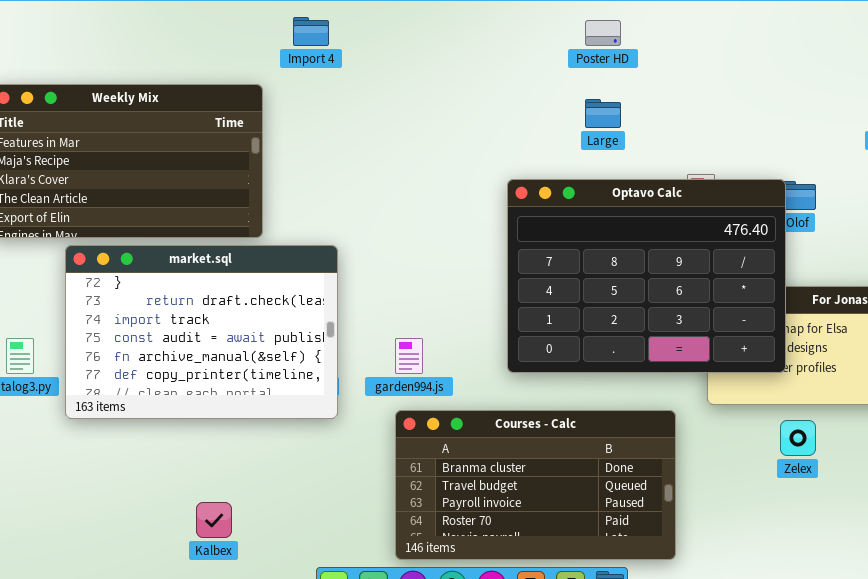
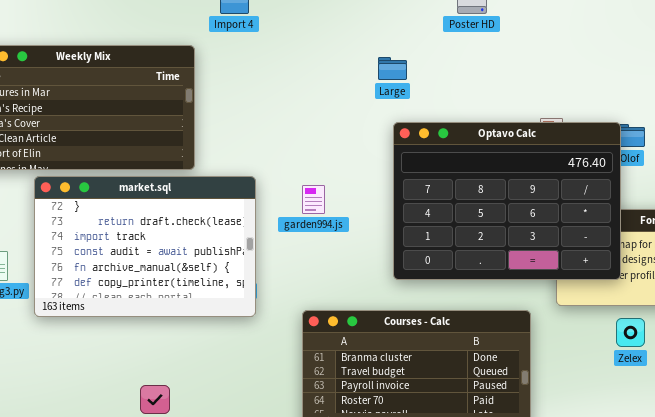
Large: [585,99,621,128] -> [378,57,407,80], moved
garden994.js: [395,338,423,374] -> [302,185,325,214], moved

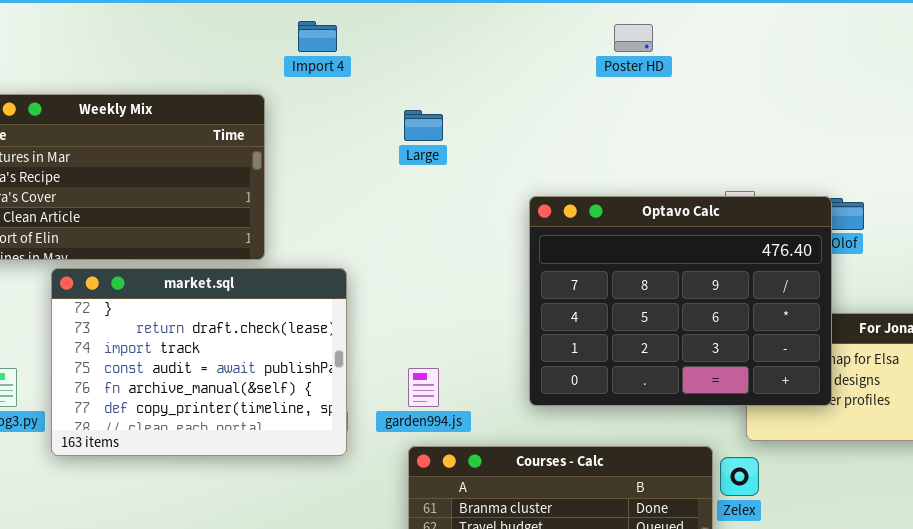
Large: [378,57,407,80] -> [404,110,443,141], moved
garden994.js: [302,185,325,214] -> [408,368,439,407], moved
Zelex: [616,318,645,347] -> [720,457,759,496], moved

